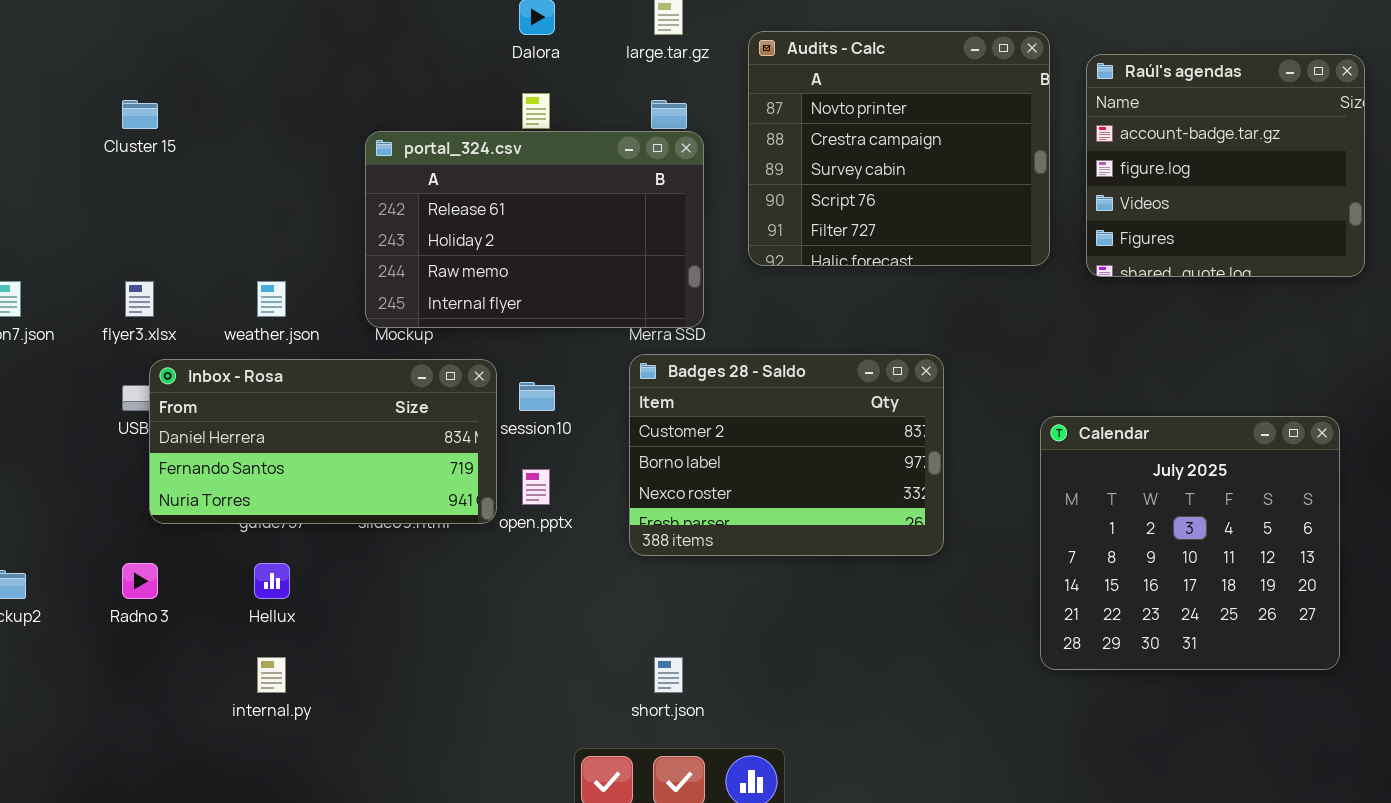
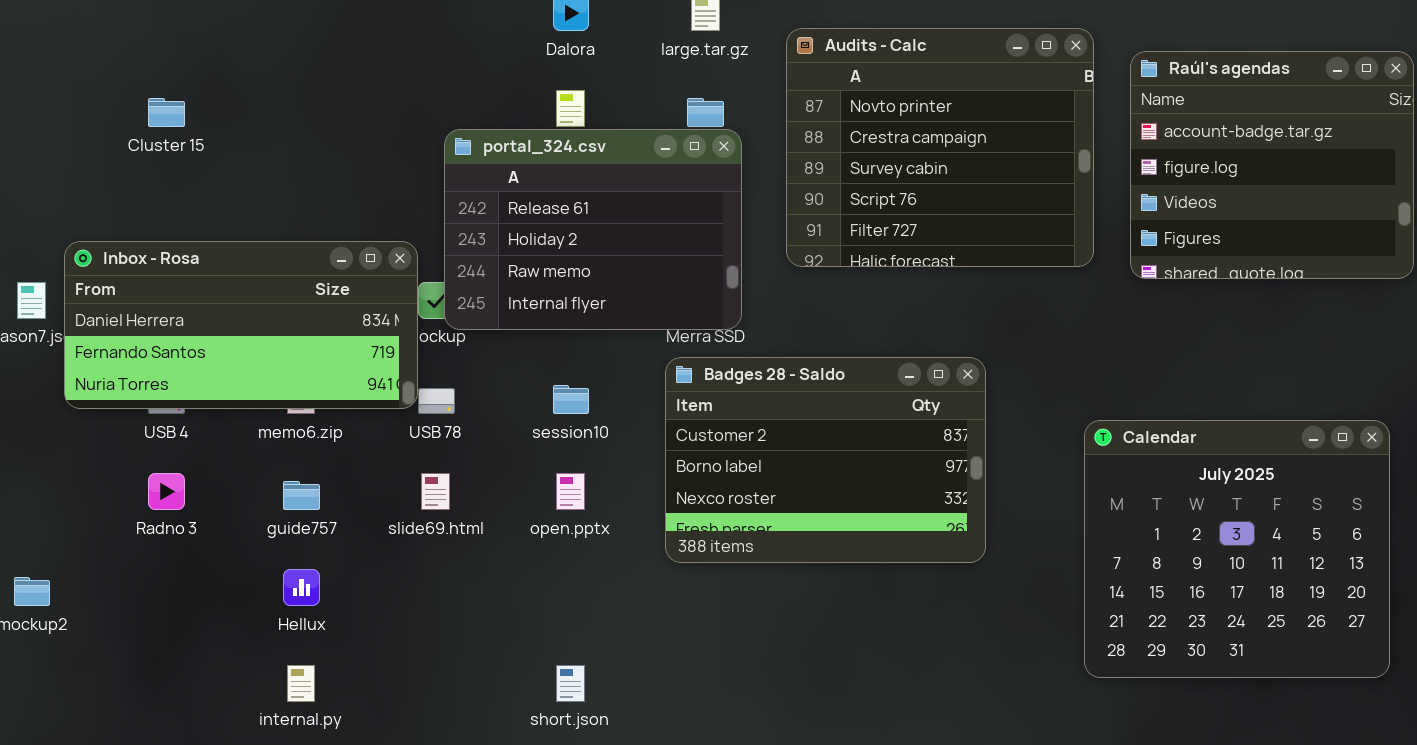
portal_324.csv: [365,131,704,328] -> [444,129,742,330], resized
Inbox - Rosa: [149,359,497,524] -> [64,241,418,409], moved
Radno 3: [122,563,158,599] -> [148,473,185,510], moved
short.json: [654,657,683,693] -> [556,665,585,702], moved

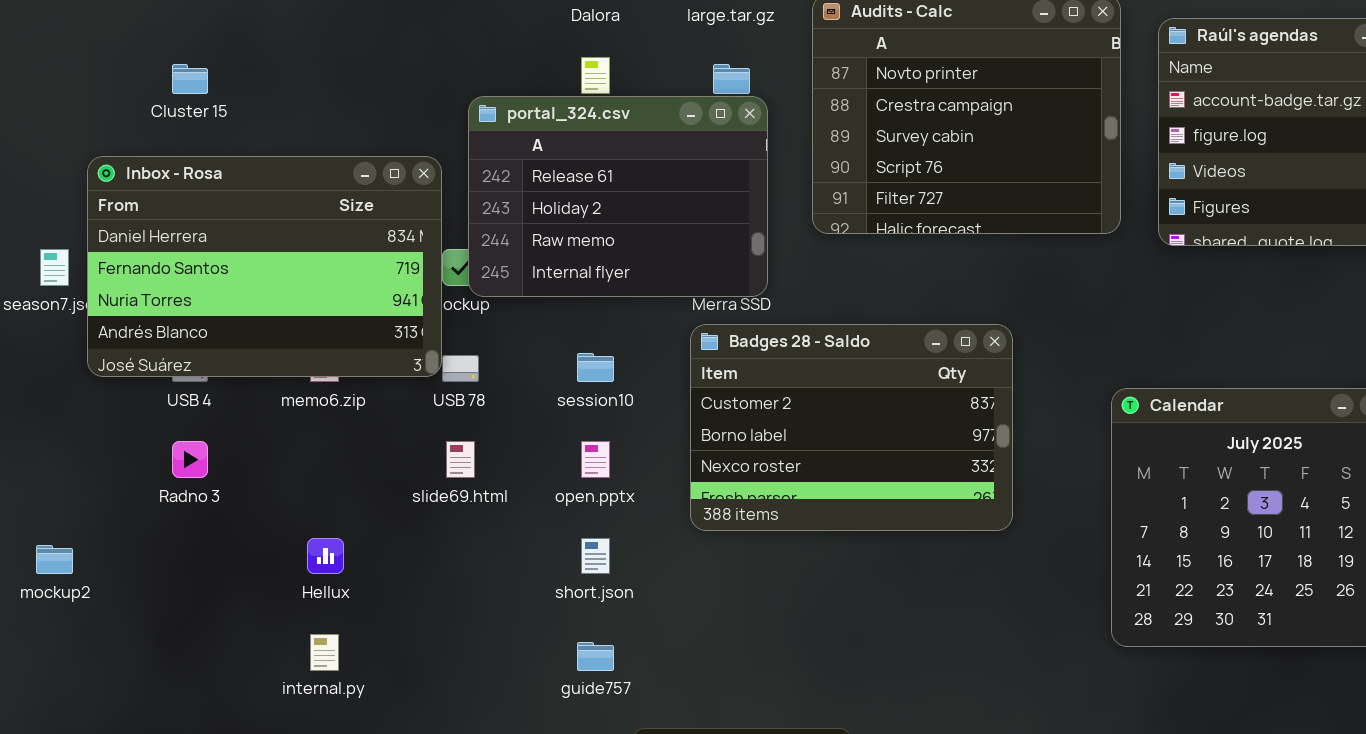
Inbox - Rosa: [64,241,418,409] -> [87,156,442,377], resized
guide757: [283,481,320,510] -> [577,642,614,671], moved
short.json: [556,665,585,702] -> [581,538,610,574], moved

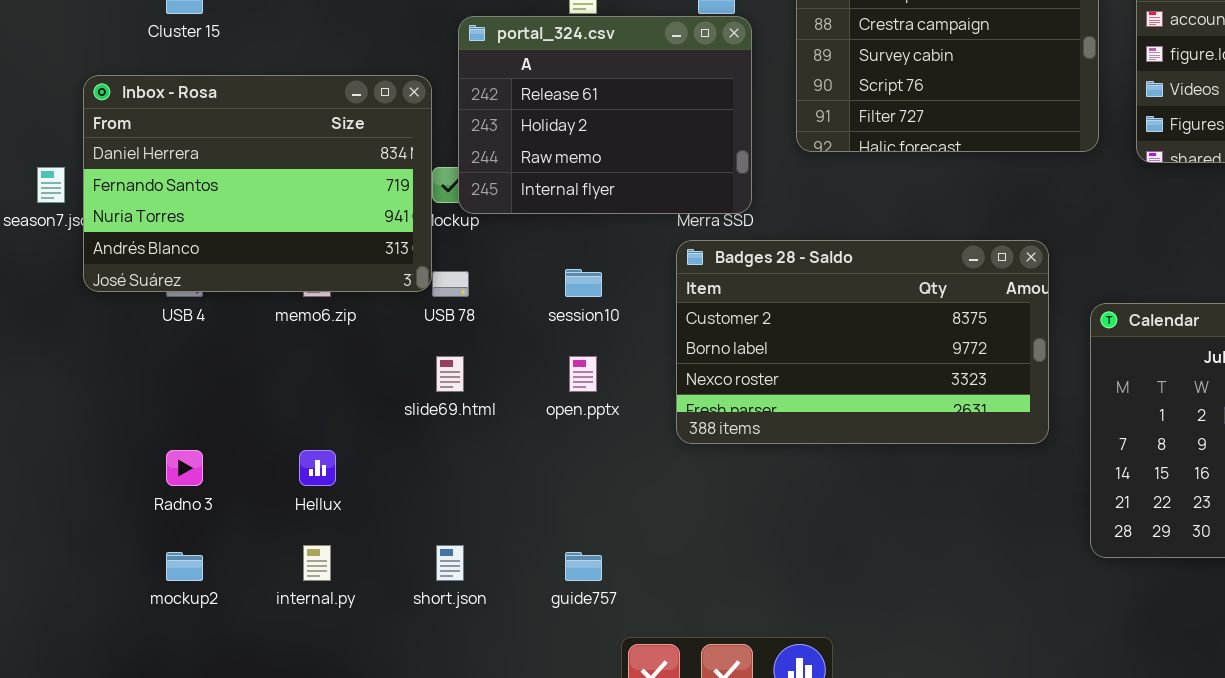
Badges 28 - Saldo: [690,324,1013,531] -> [676,240,1049,444], resized
Radno 3: [172,441,208,478] -> [166,450,203,486], moved
short.json: [581,538,610,574] -> [436,545,464,581], moved
mockup2: [36,545,73,574] -> [166,552,203,581], moved

